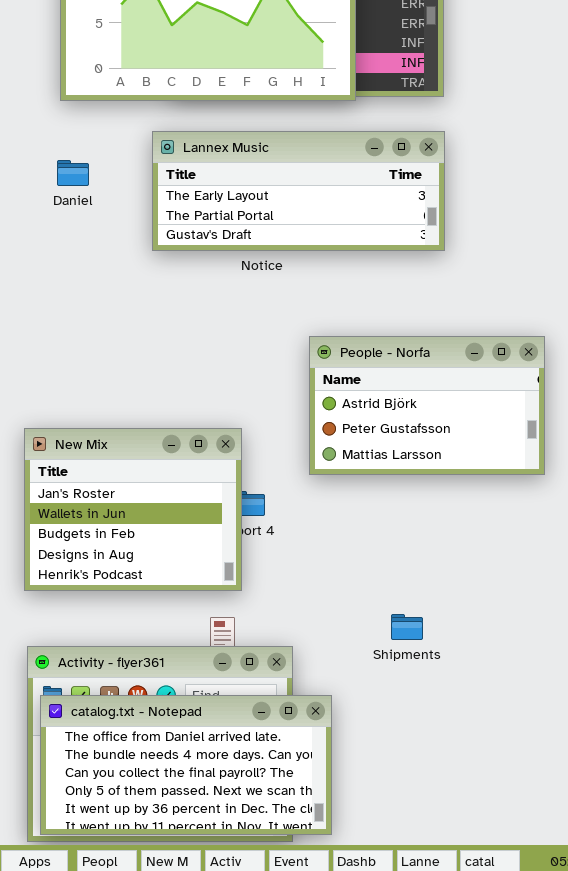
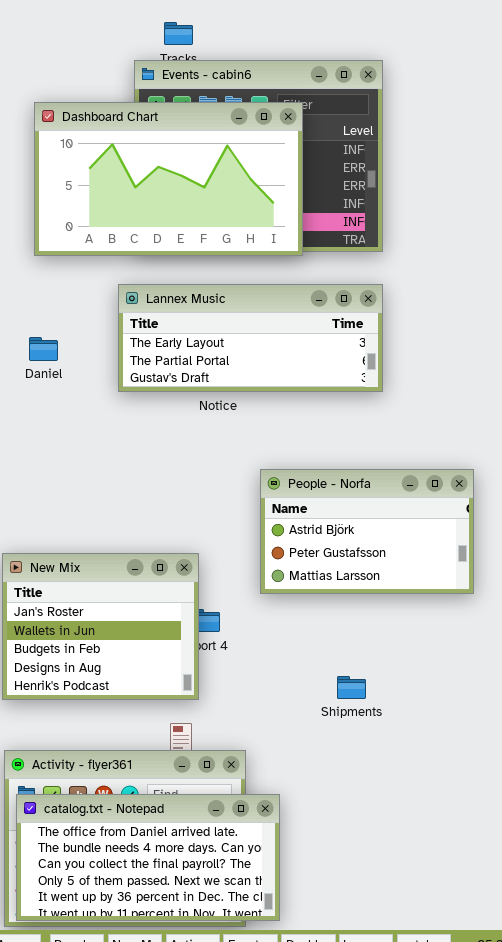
Daniel: [57,160,89,186] -> [29,337,58,361], moved
Shipments: [391,614,423,640] -> [337,676,366,699], moved

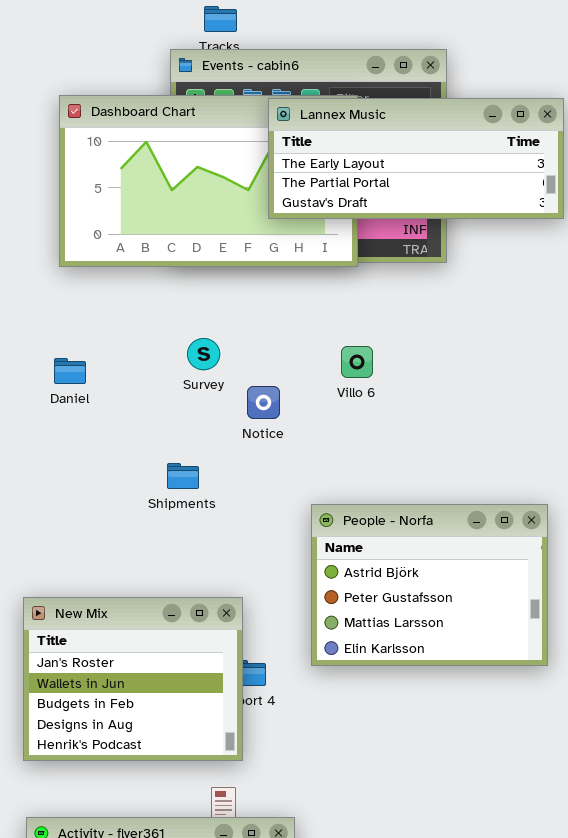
Lannex Music: [118,284,383,392] -> [268,98,564,219], moved
People - Norfa: [260,469,474,594] -> [311,504,548,666], resized
Shipments: [337,676,366,699] -> [167,463,199,489], moved

